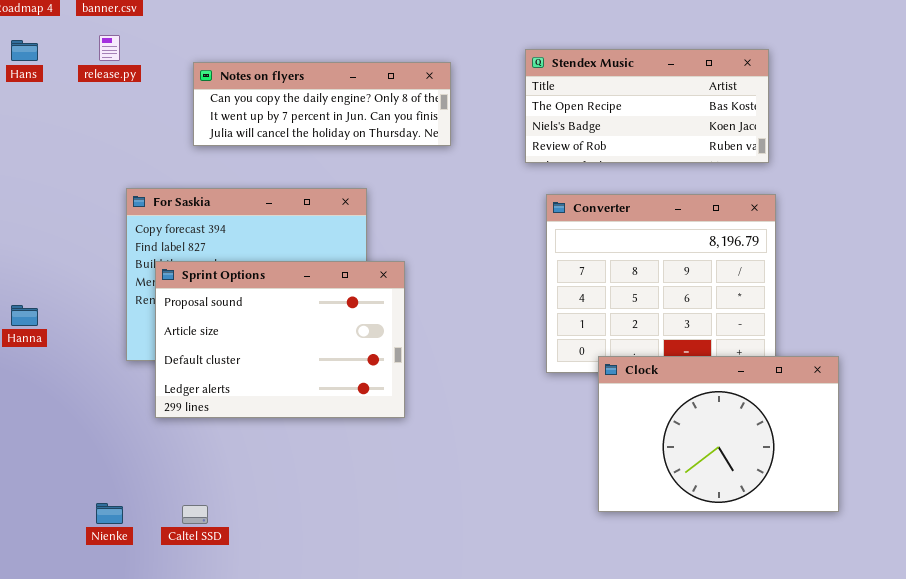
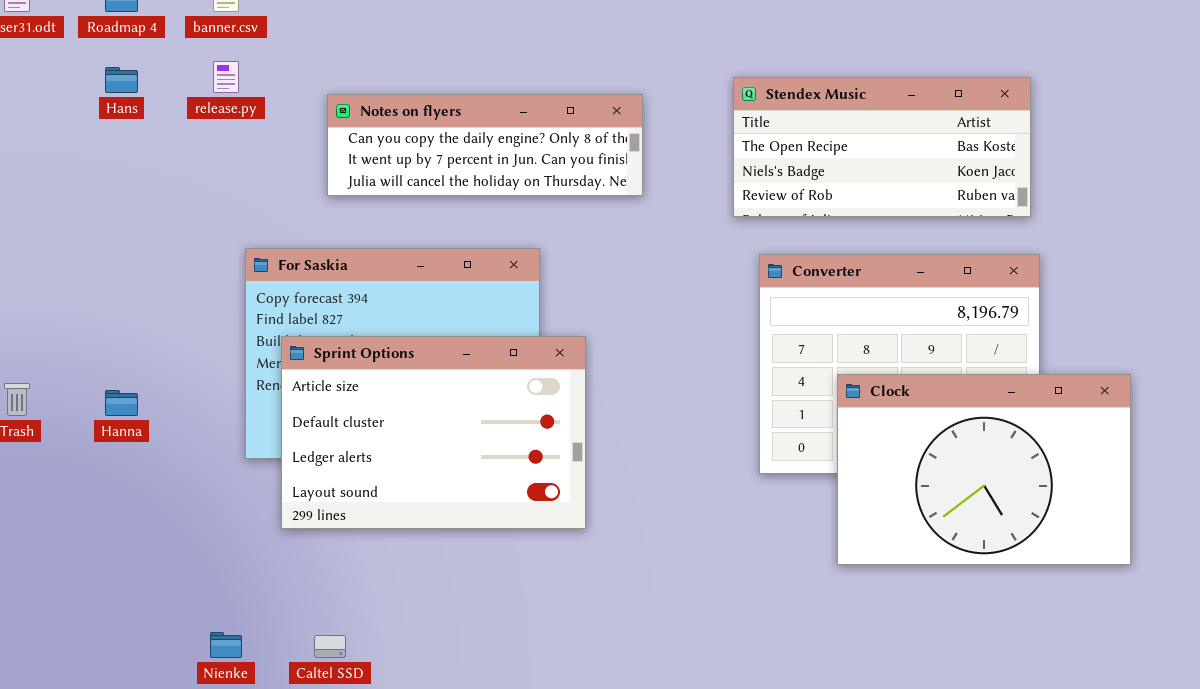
Sprint Options: [155,261,405,418] -> [281,336,586,529], scrolled down 1 row
Clock: [598,356,839,512] -> [837,374,1131,565], moved

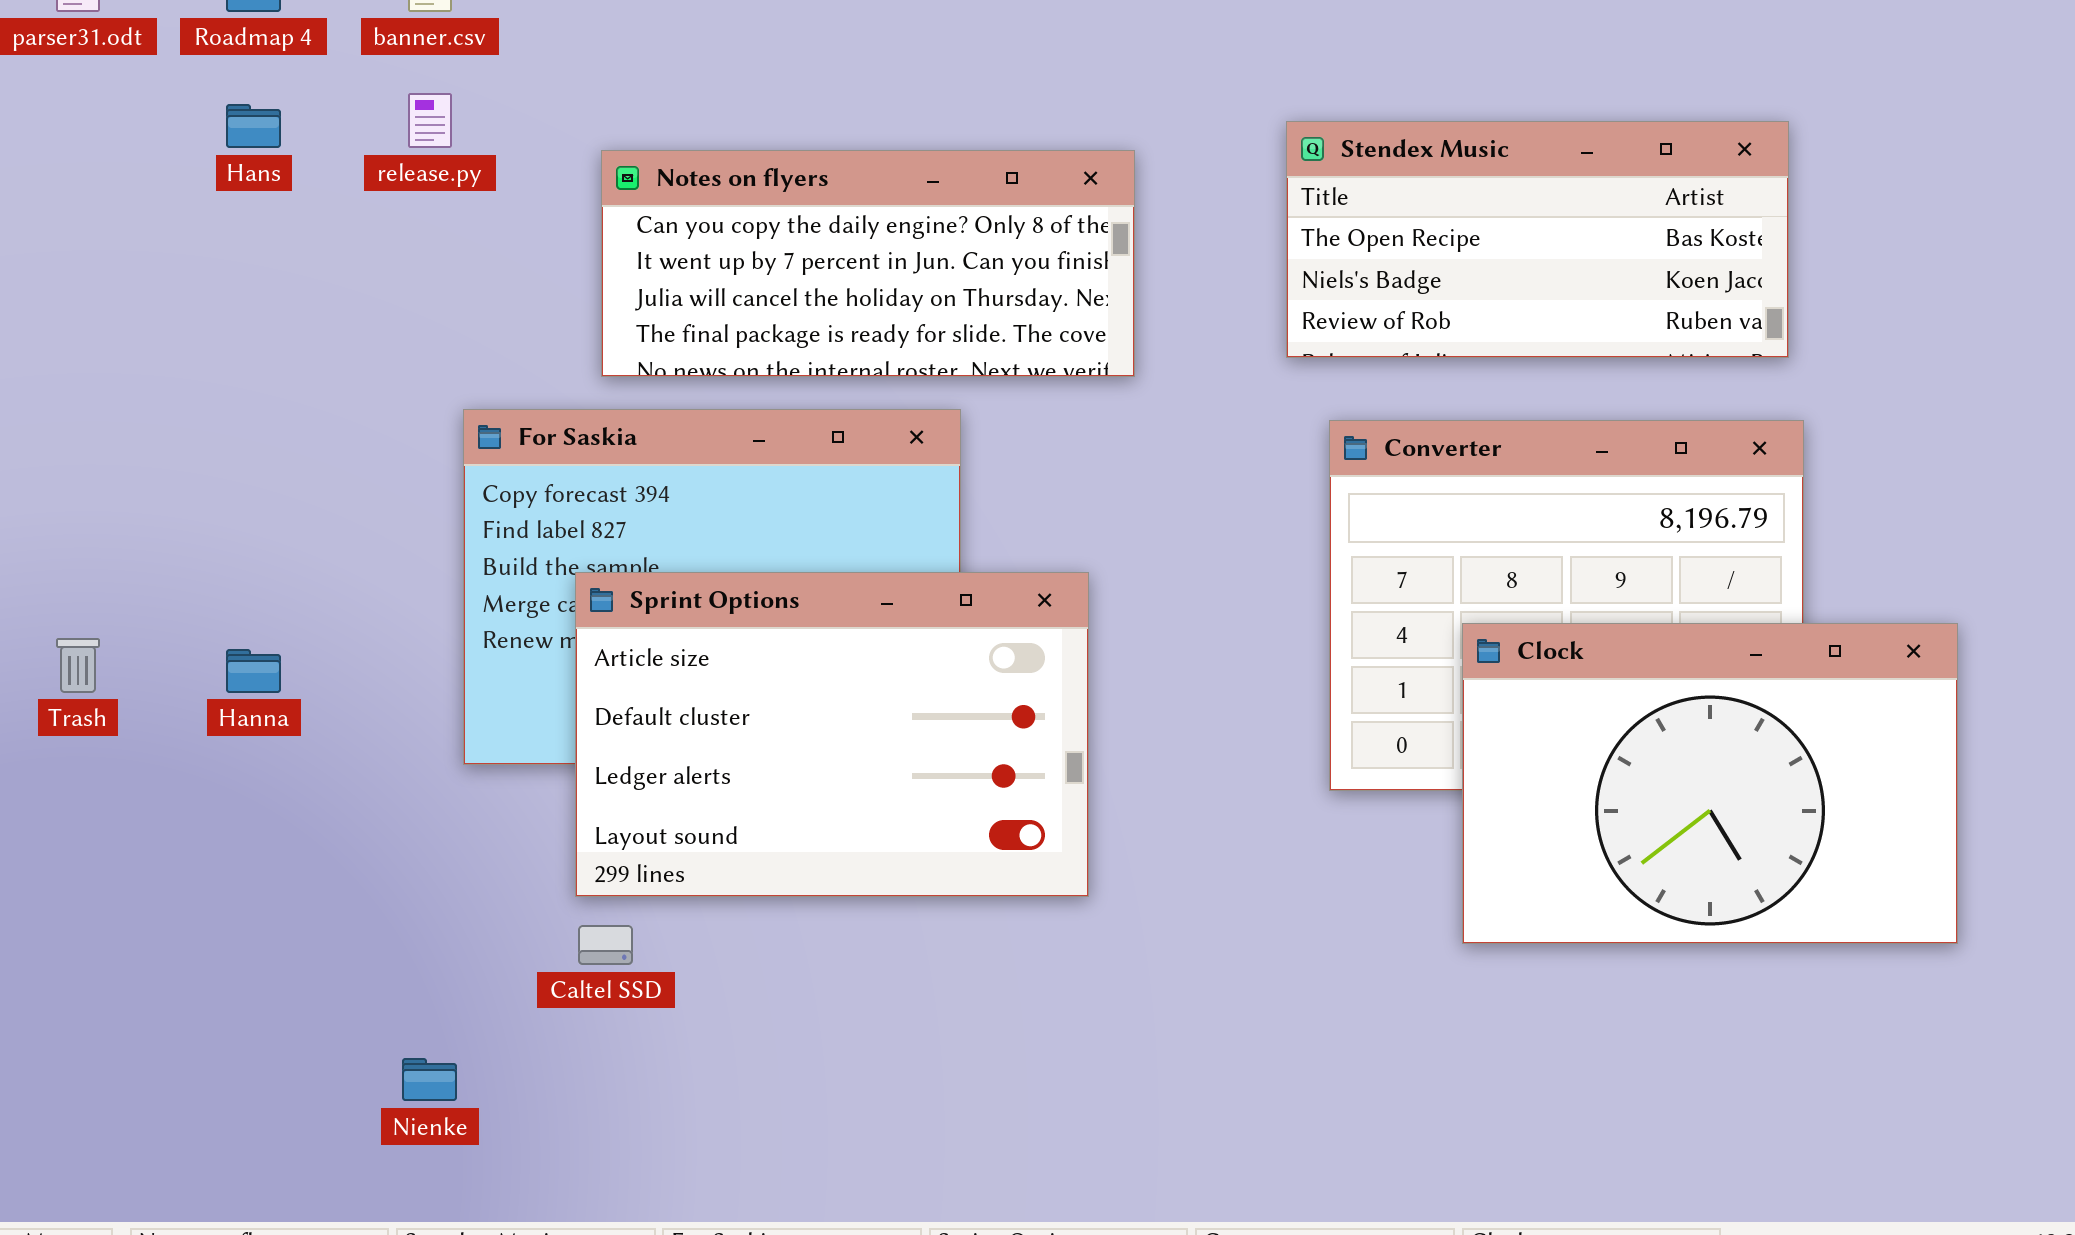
Notes on flyers: [327,94,643,196] -> [601,150,1135,377], resized
Sprint Options: [281,336,586,529] -> [575,572,1089,897], moved
Caltel SSD: [314,635,346,658] -> [578,925,633,965], moved

